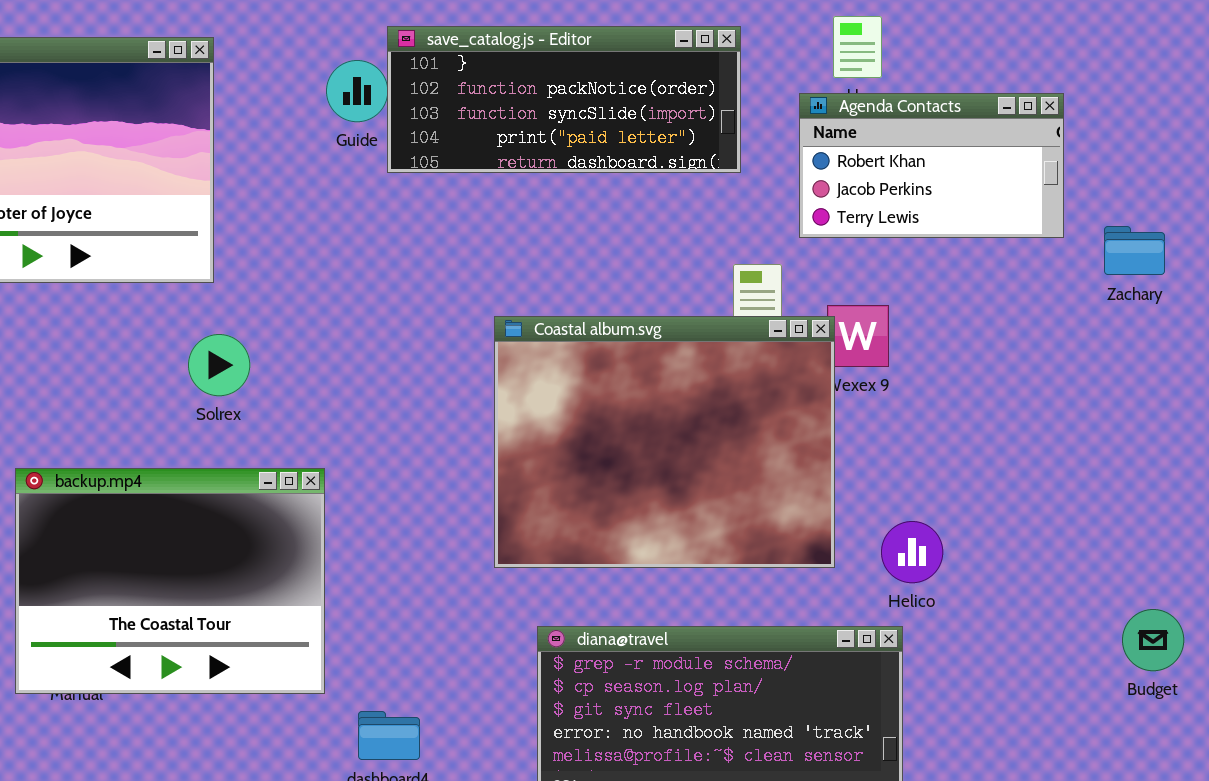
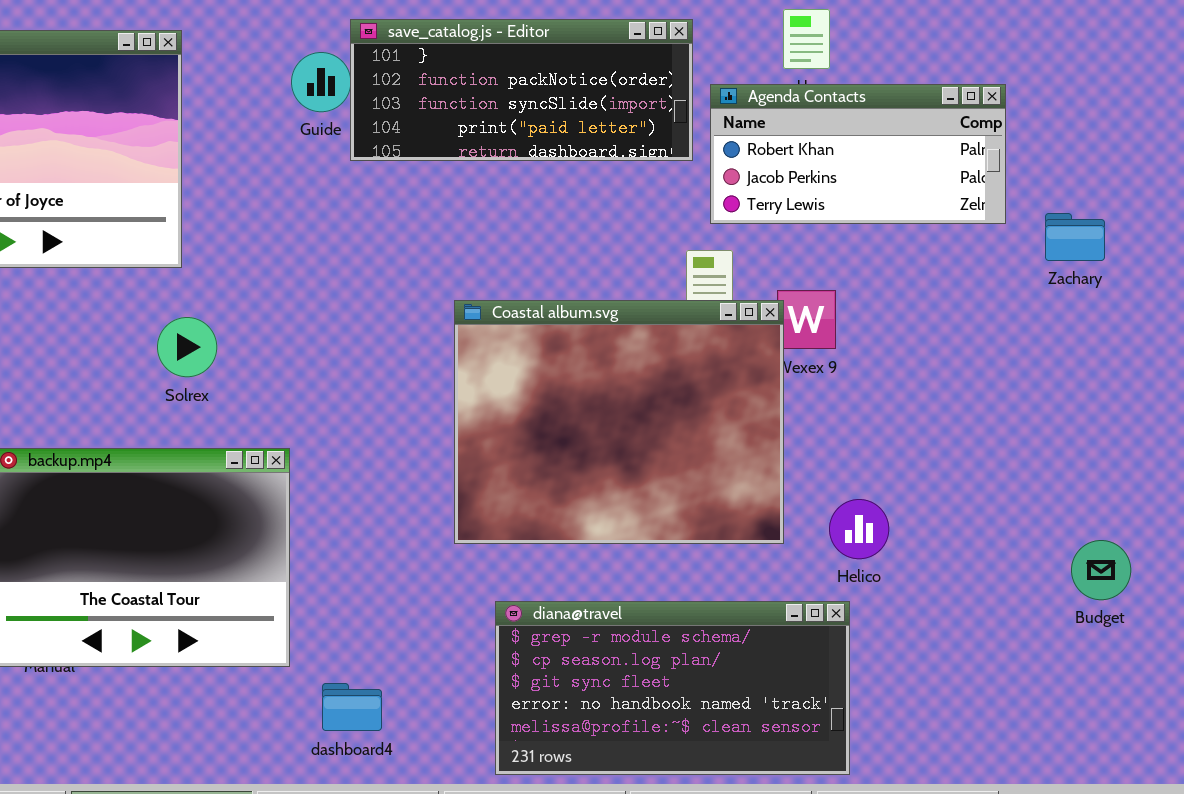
Agenda Contacts: [799,93,1064,238] -> [710,84,1006,224], resized
Budget: [1122,609,1184,671] -> [1071,540,1131,600], moved

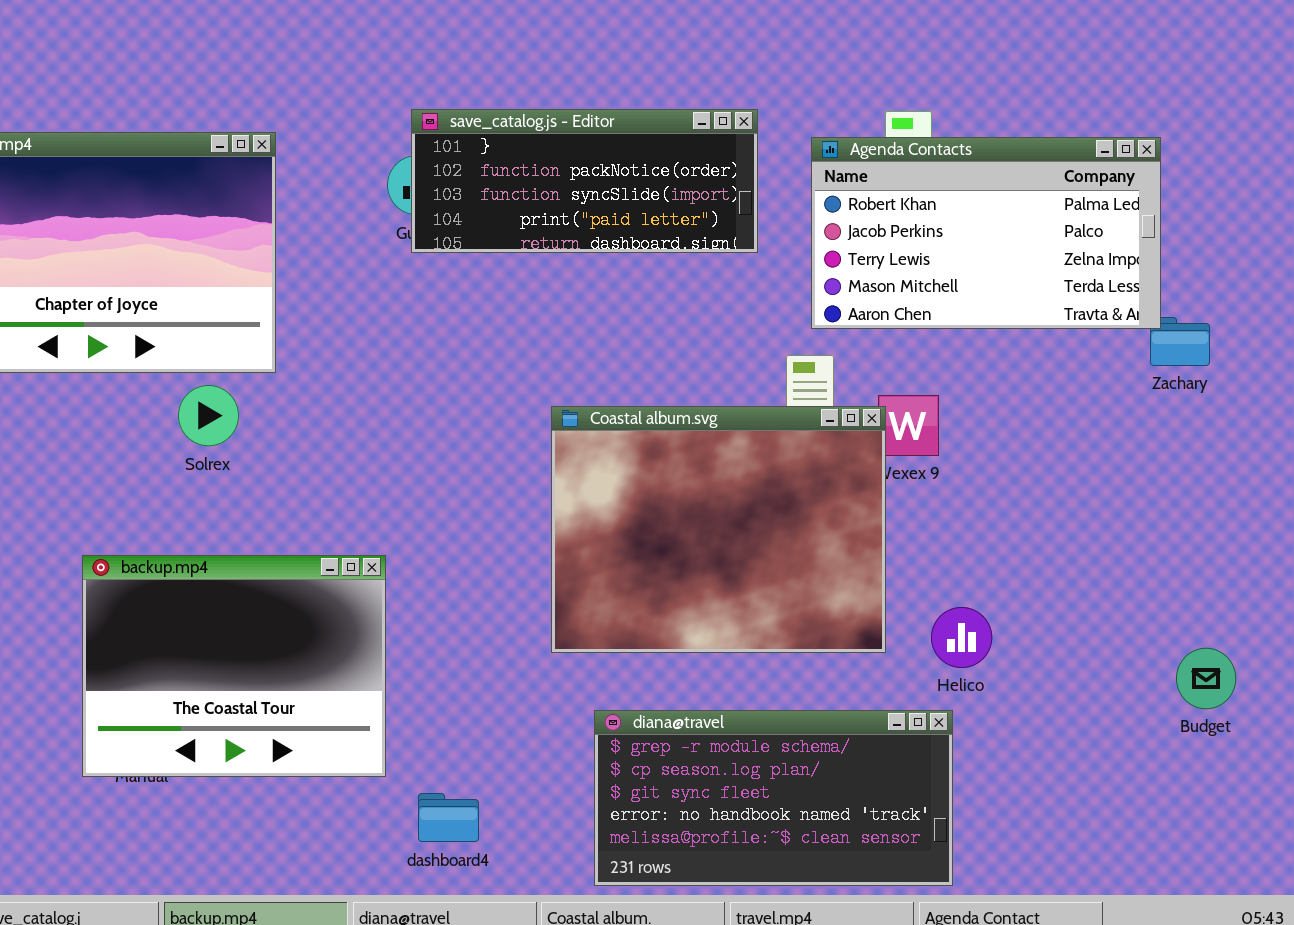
save_catalog.js - Editor: [350,19,693,161] -> [411,109,758,253], moved
Agenda Contacts: [710,84,1006,224] -> [811,137,1161,329], resized
Solrex: [157,317,217,377] -> [178,385,239,446], moved

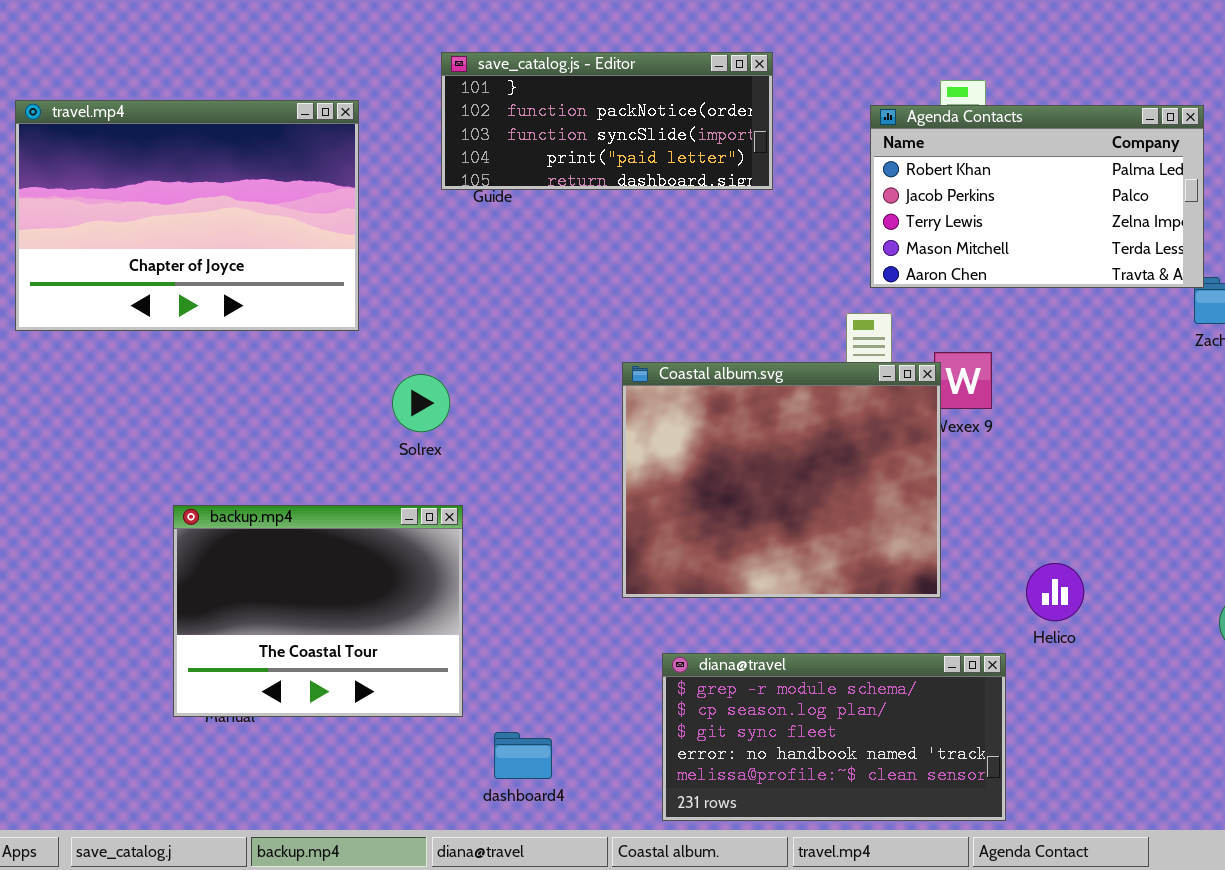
save_catalog.js - Editor: [411,109,758,253] -> [441,52,773,190], moved
Solrex: [178,385,239,446] -> [392,374,450,432], moved
Helico: [931,607,992,668] -> [1026,563,1084,621], moved

